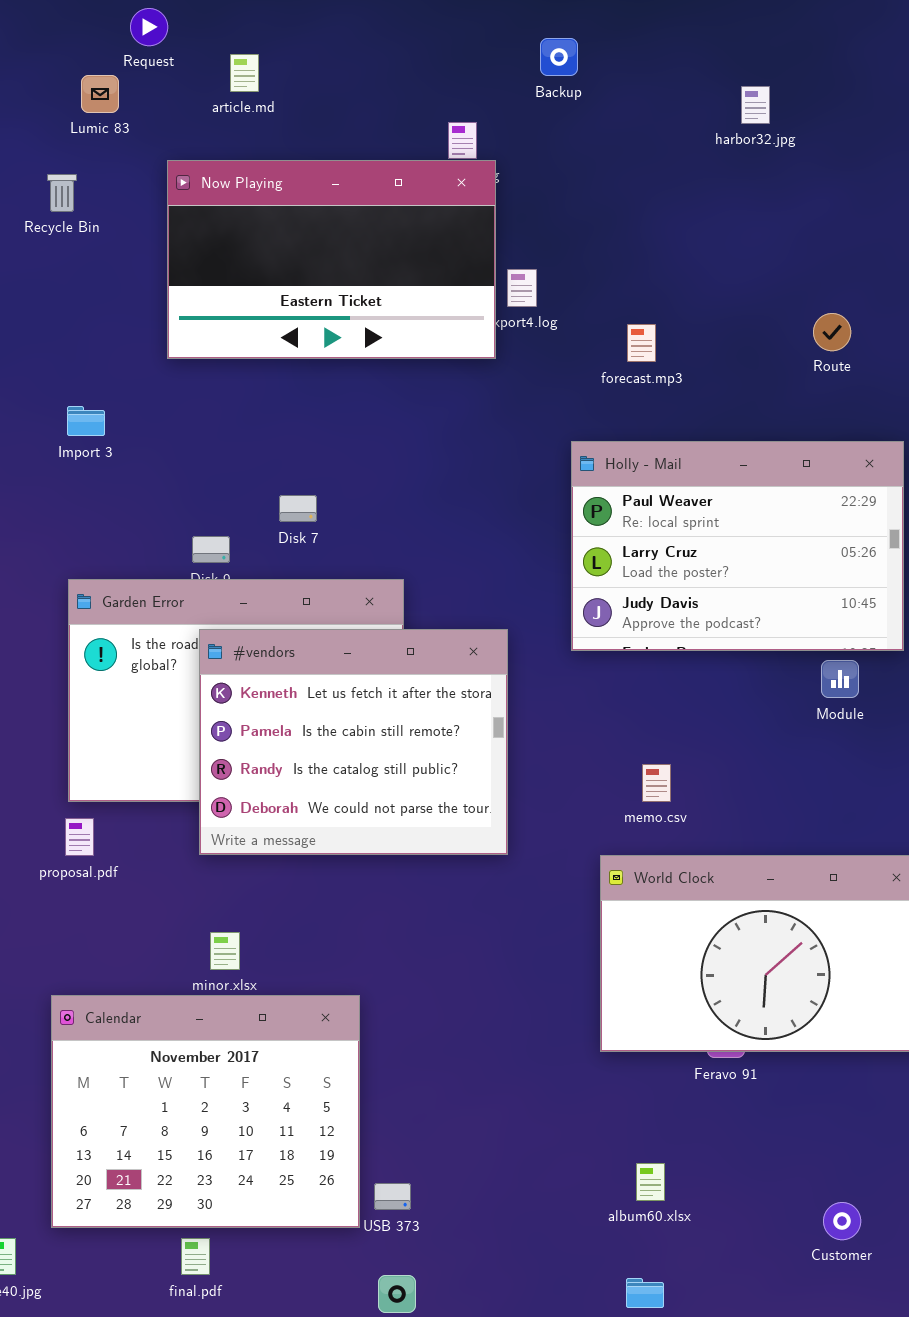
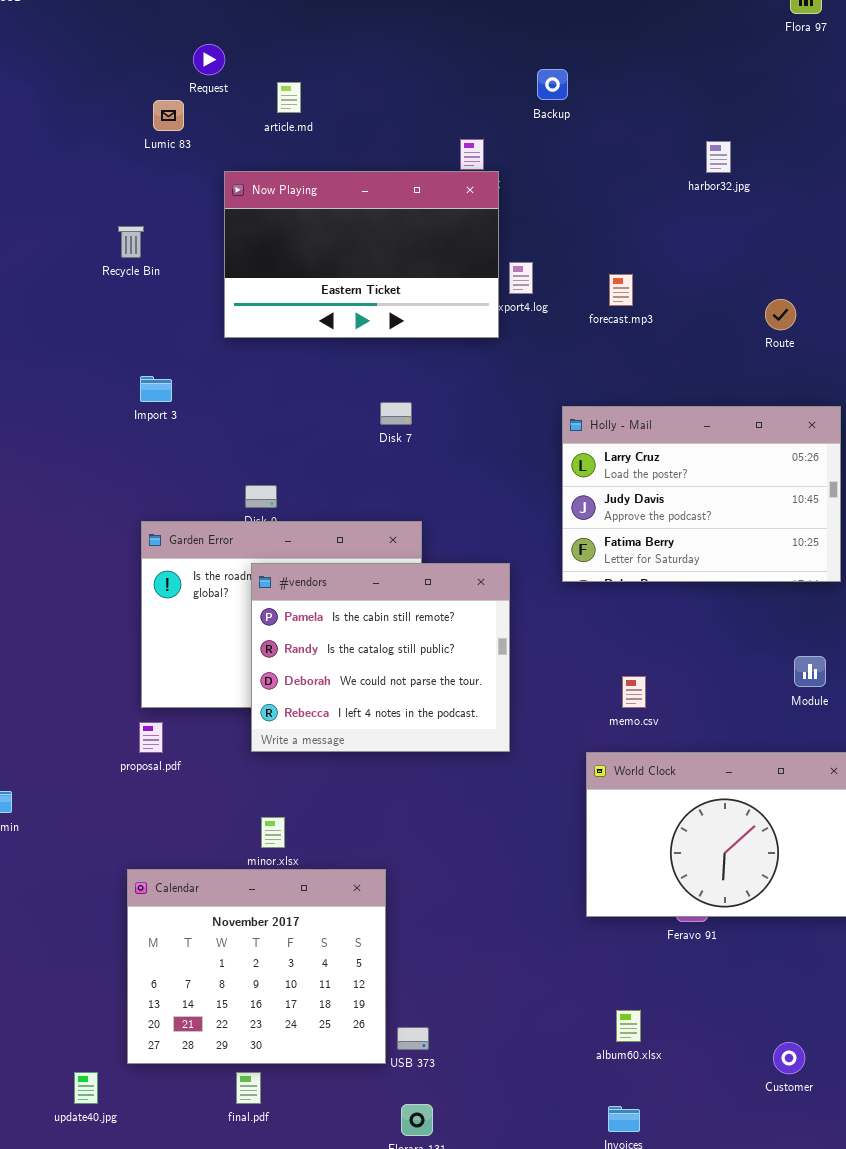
harbor32.jpg: [741,86,770,124] -> [706,141,731,173], moved
Recycle Bin: [47,174,77,212] -> [118,226,144,258], moved
forecast.mp3: [627,324,656,362] -> [609,274,633,306], moved
Holly - Mail: [571,441,904,651] -> [562,406,841,582], scrolled down 1 row
Disk 7: [279,495,317,522] -> [380,402,412,425], moved
#vendors: [199,629,508,855] -> [251,563,510,752], scrolled down 1 row
Module: [821,660,859,698] -> [794,656,826,687], moved

